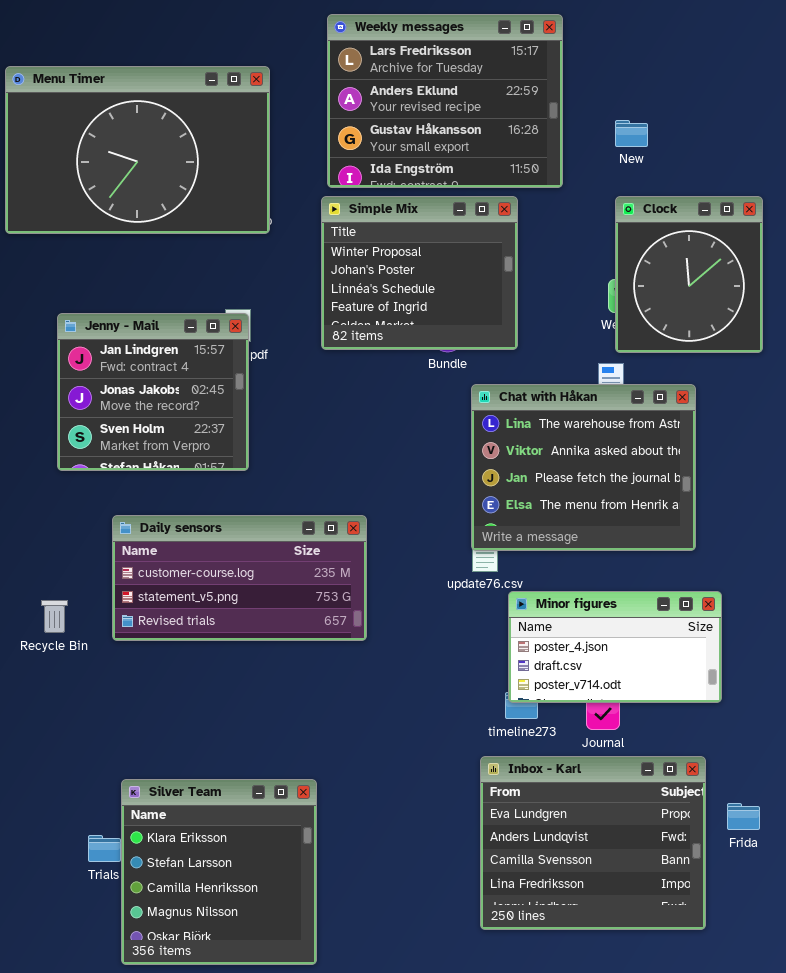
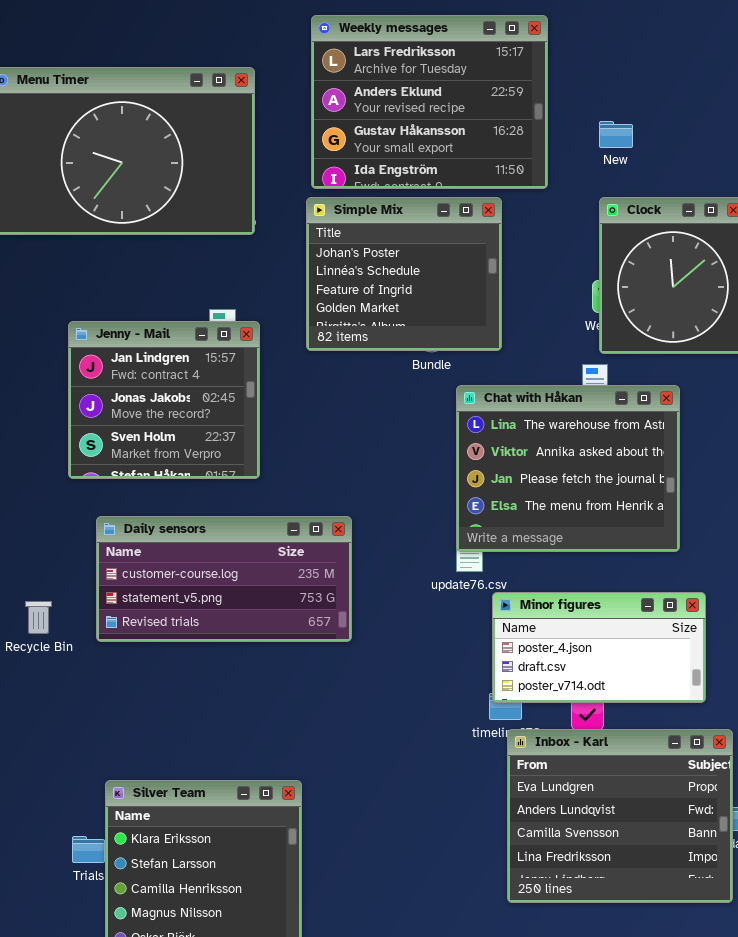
Simple Mix: [321,196,518,350] -> [306,197,502,351], scrolled down 1 row
Jenny - Mail: [57,313,249,471] -> [68,321,260,479], moved
Inbox - Karl: [480,756,706,930] -> [507,729,733,903], moved

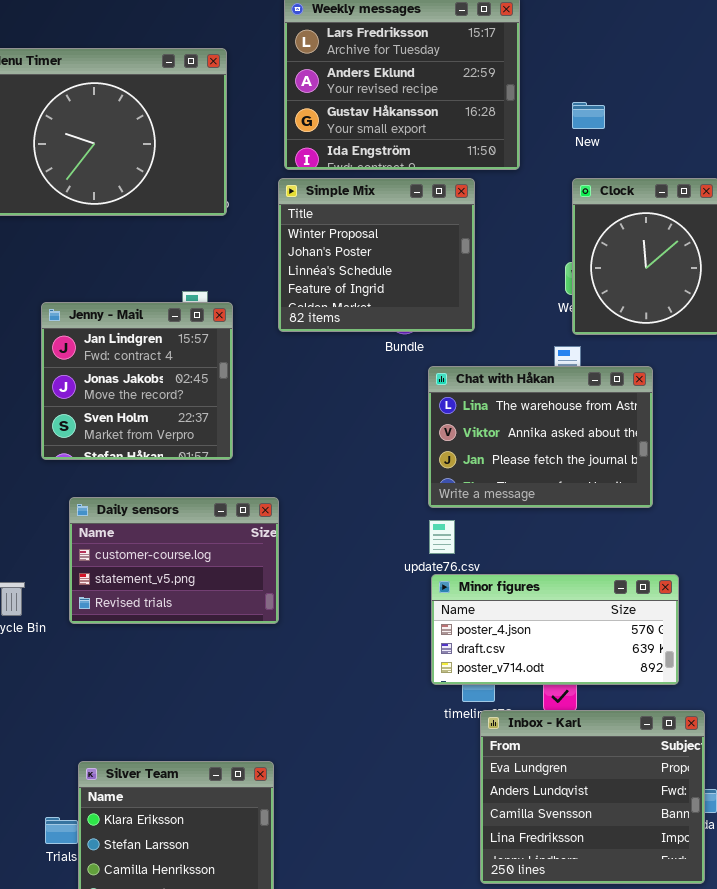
Simple Mix: [306,197,502,351] -> [278,178,475,332], scrolled up 1 row
Chat with Håkan: [456,385,680,552] -> [428,366,653,508], resized
Daily sensors: [96,516,352,642] -> [69,497,279,624], resized
Minor figures: [492,592,706,703] -> [431,574,679,685], resized

